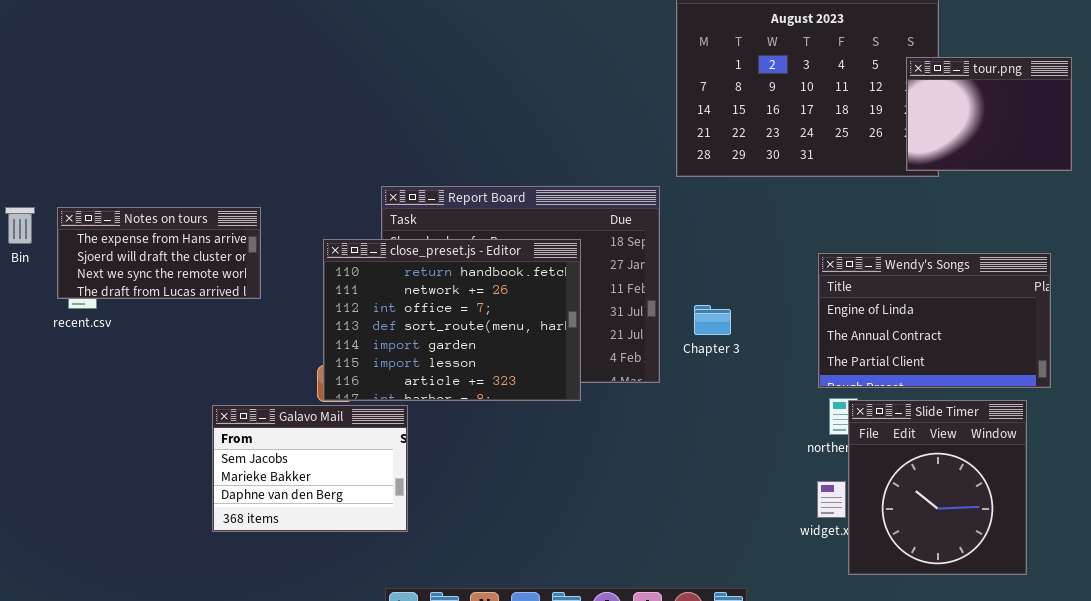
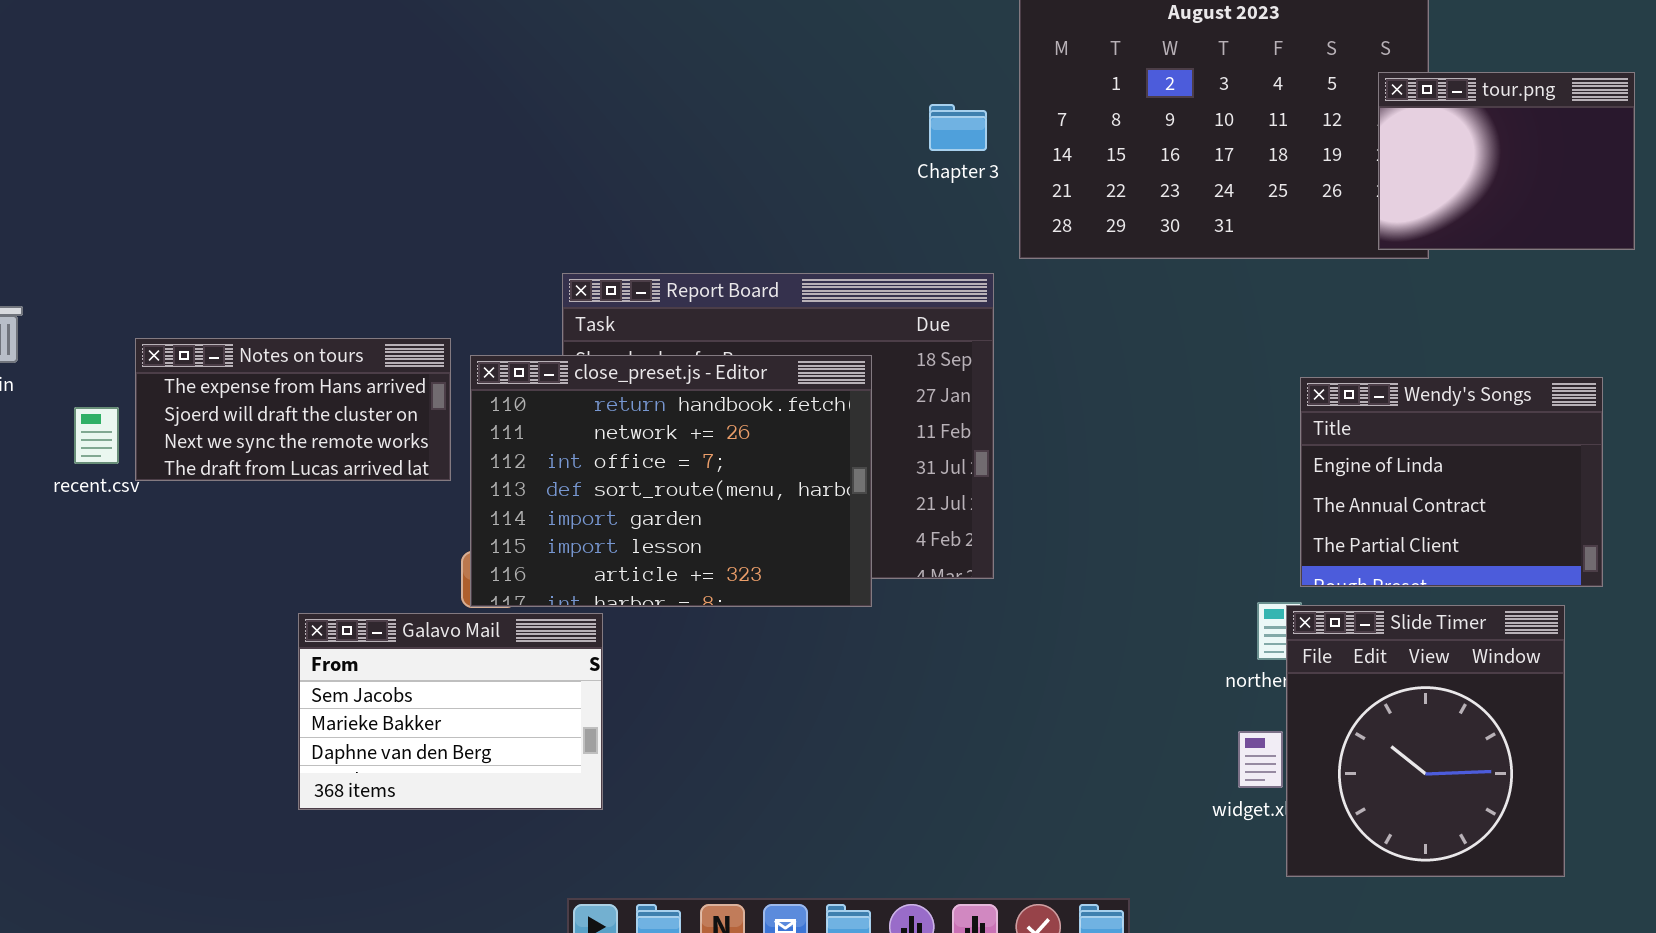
Notes on tours: [57,207,261,299] -> [135,338,451,481], moved
Wendy's Songs: [818,253,1051,388] -> [1300,377,1603,587], resized
Chapter 3: [694,305,731,335] -> [929,104,987,151], moved

